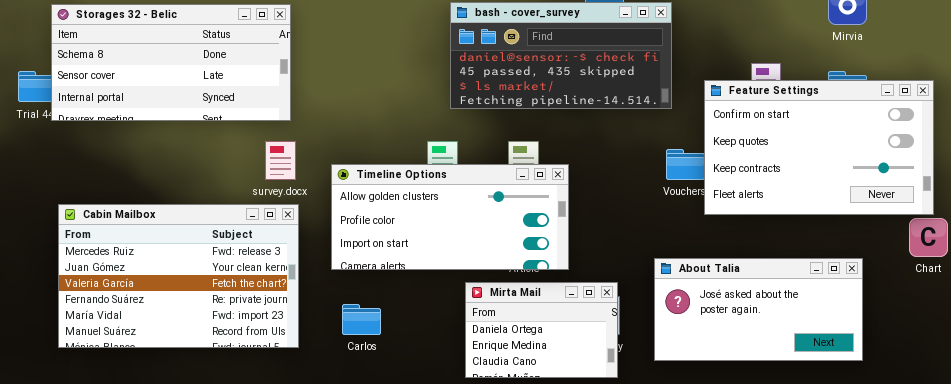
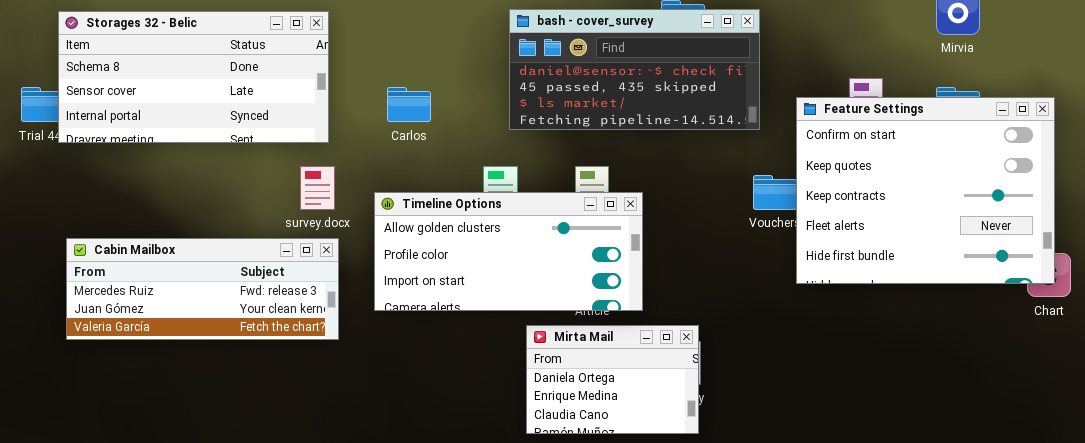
Feature Settings: [704,80,934,215] -> [796,97,1055,284], resized
Cabin Mailbox: [58,204,299,348] -> [66,238,339,340], resized
About Talia: [654,258,863,361] -> none, closed
Carlos: [342,304,381,335] -> [387,87,431,122], moved

